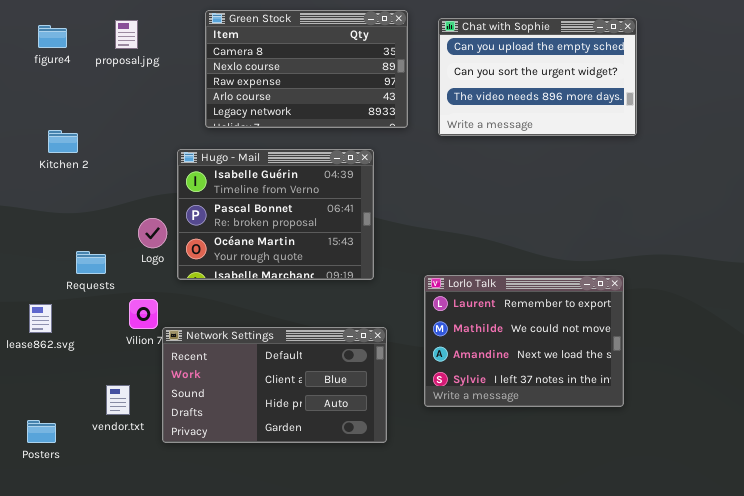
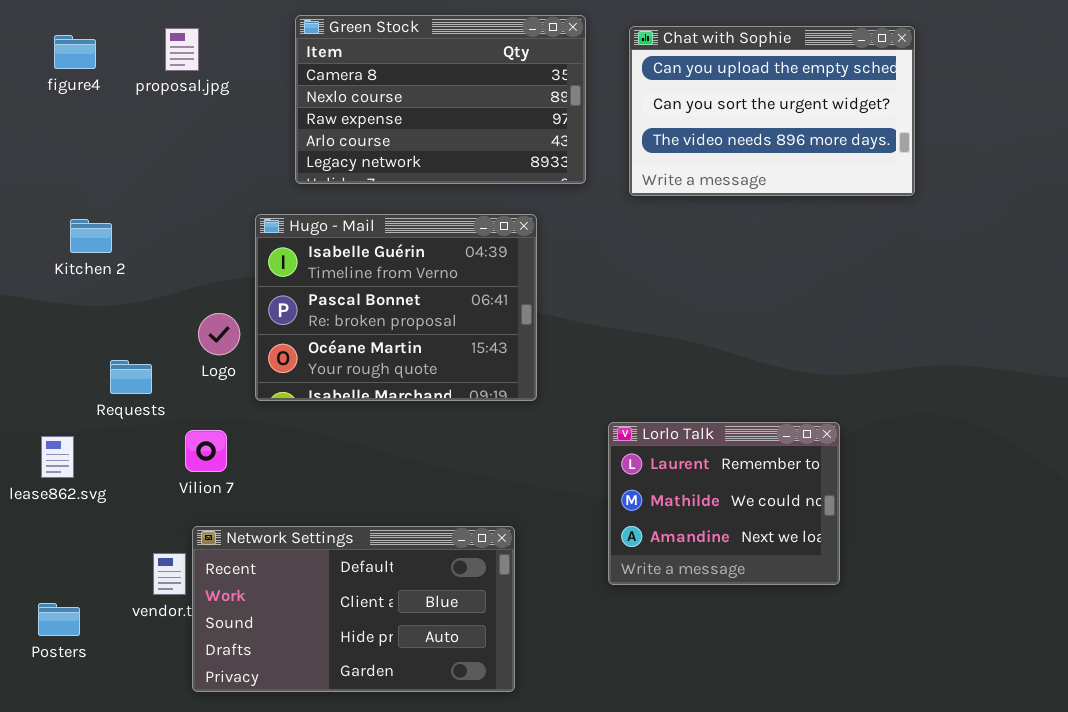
Kitchen 2: [48,130,78,153] -> [70,219,112,253], moved
Lorlo Talk: [424,275,624,407] -> [608,422,840,585], resized
Network Settings: [162,327,387,443] -> [192,526,515,692], moved

